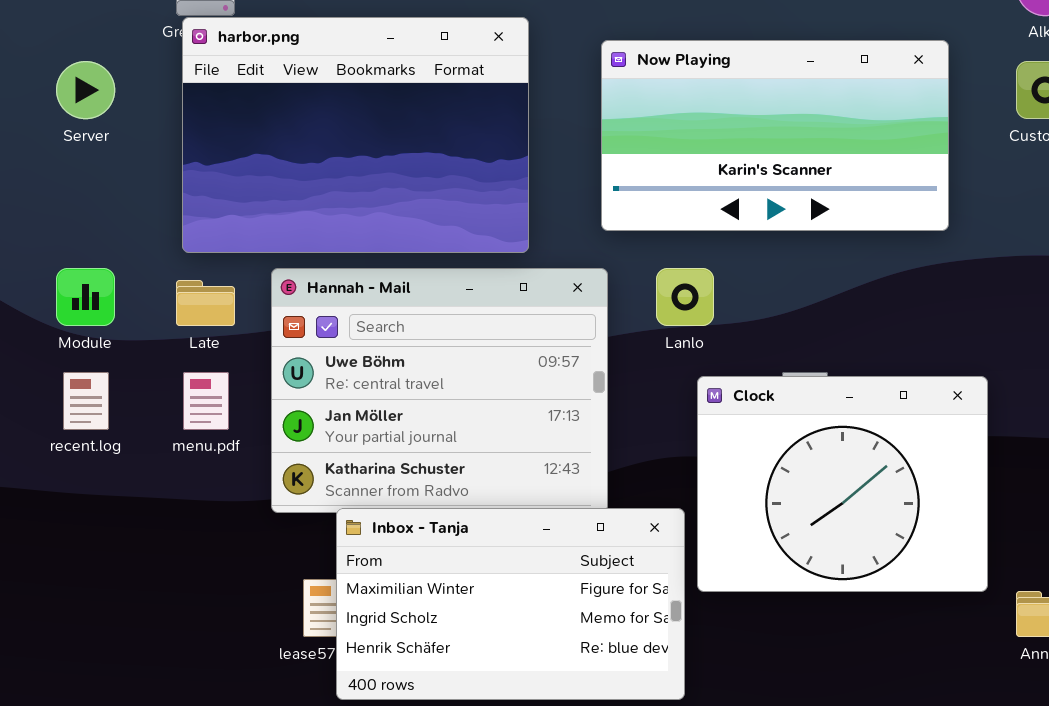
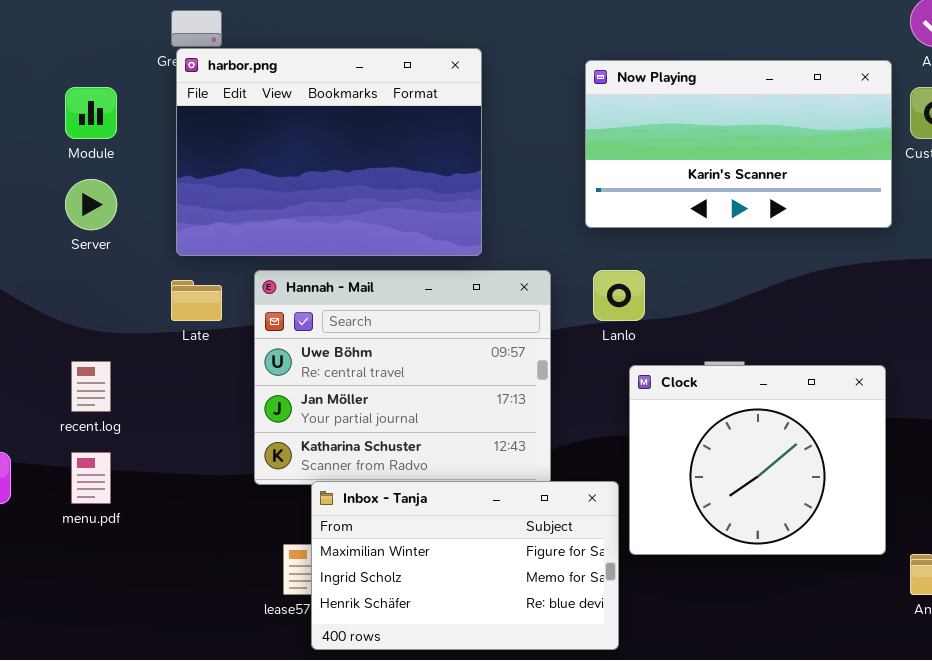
Now Playing: [601,40,949,231] -> [585,60,892,228], moved
Server: [56,61,115,119] -> [65,179,117,230], moved
Module: [56,268,115,326] -> [65,87,117,139], moved
menu.pdf: [183,372,229,430] -> [71,452,111,504], moved

